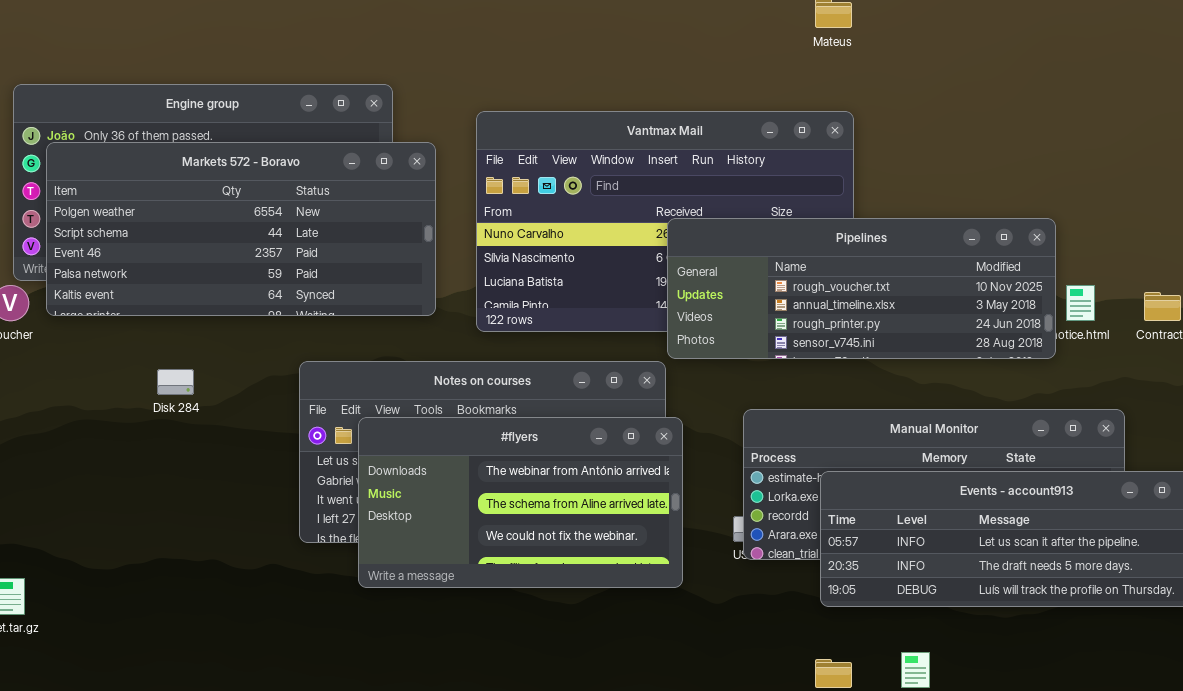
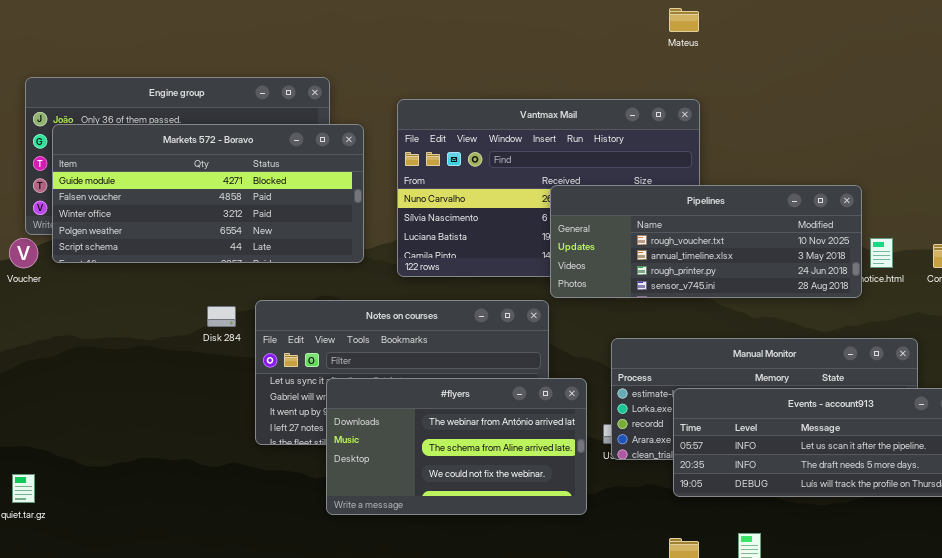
Markets 572 - Boravo: [46,142,436,316] -> [52,124,364,263], scrolled up 3 rows
Disk 284: [157,369,194,395] -> [207,306,236,327], moved
#flyers: [358,417,683,588] -> [326,378,587,515], moved

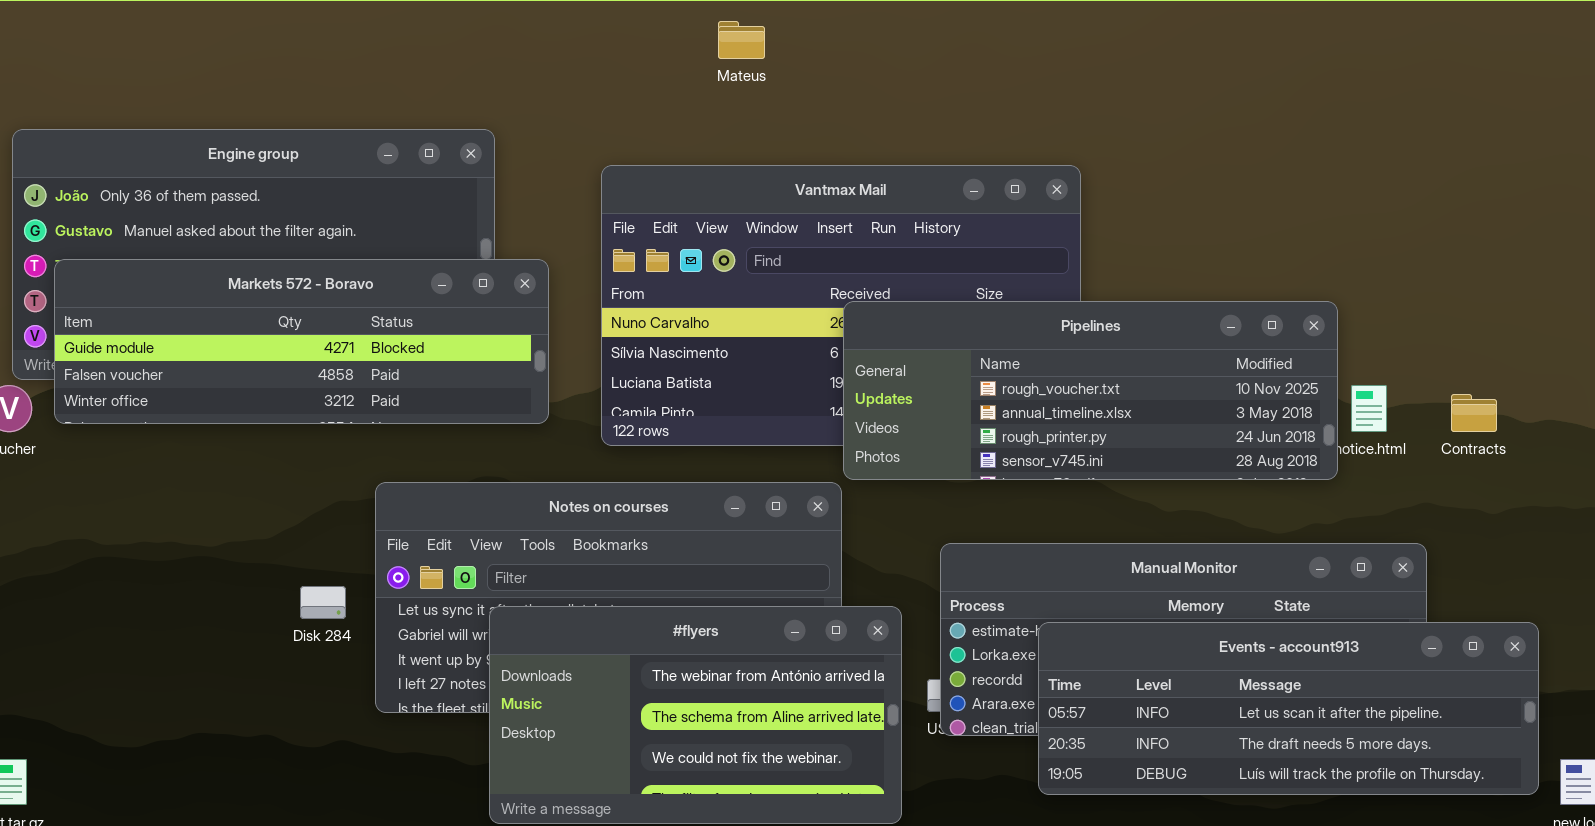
Mateus: [669,8,699,32] -> [718,21,765,59], moved
Markets 572 - Boravo: [52,124,364,263] -> [54,259,549,424], resized
Disk 284: [207,306,236,327] -> [300,586,346,619], moved

